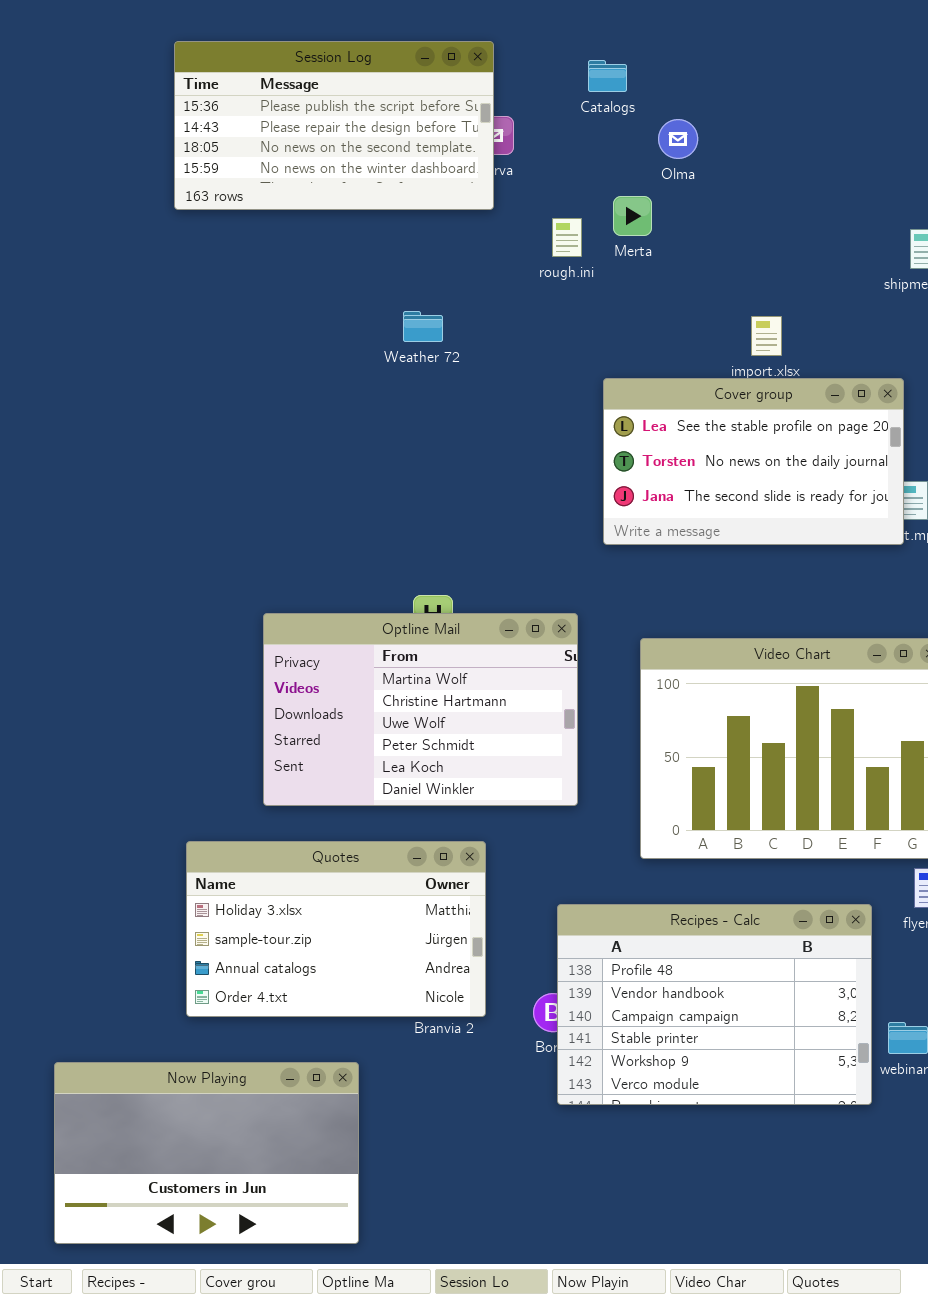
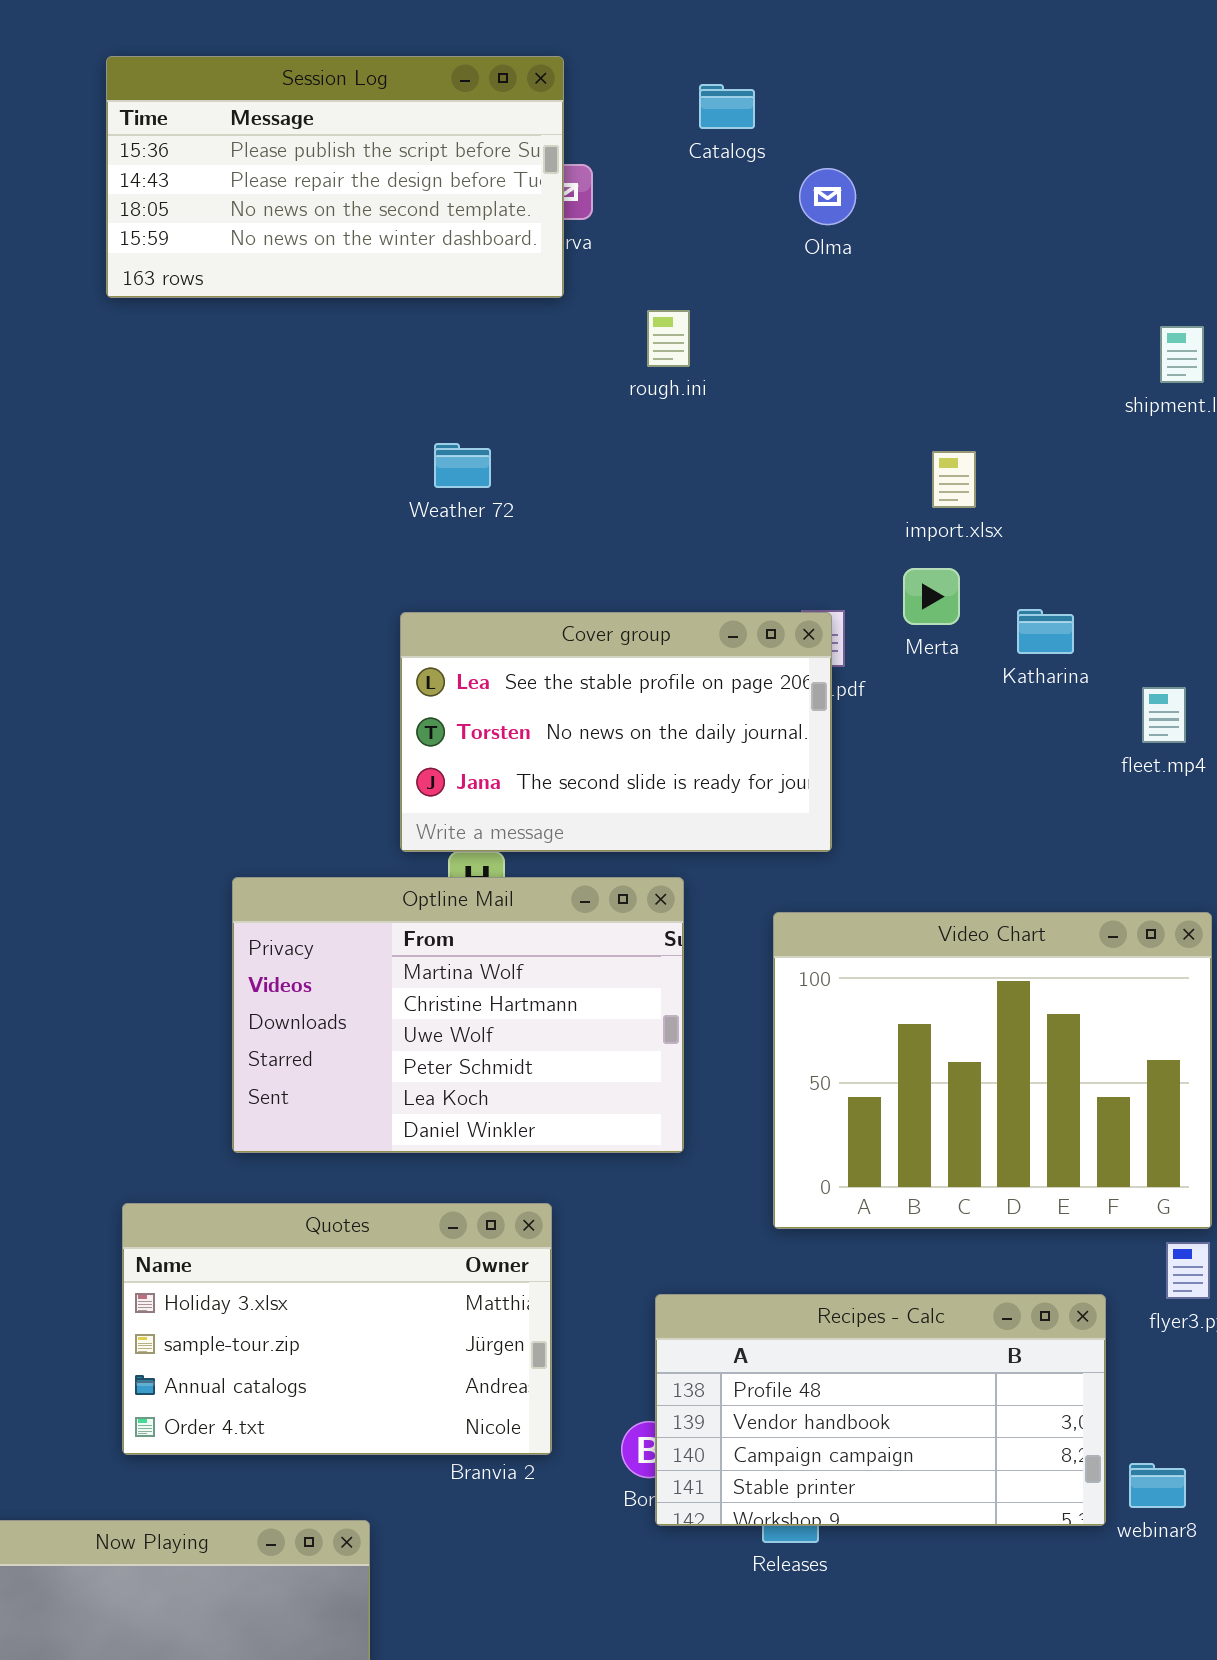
Merta: [613,196,652,236] -> [903,568,960,625], moved
Cover group: [603,378,904,545] -> [400,612,832,852], moved
Recipes - Calc: [557,904,872,1105] -> [655,1294,1106,1526], resized

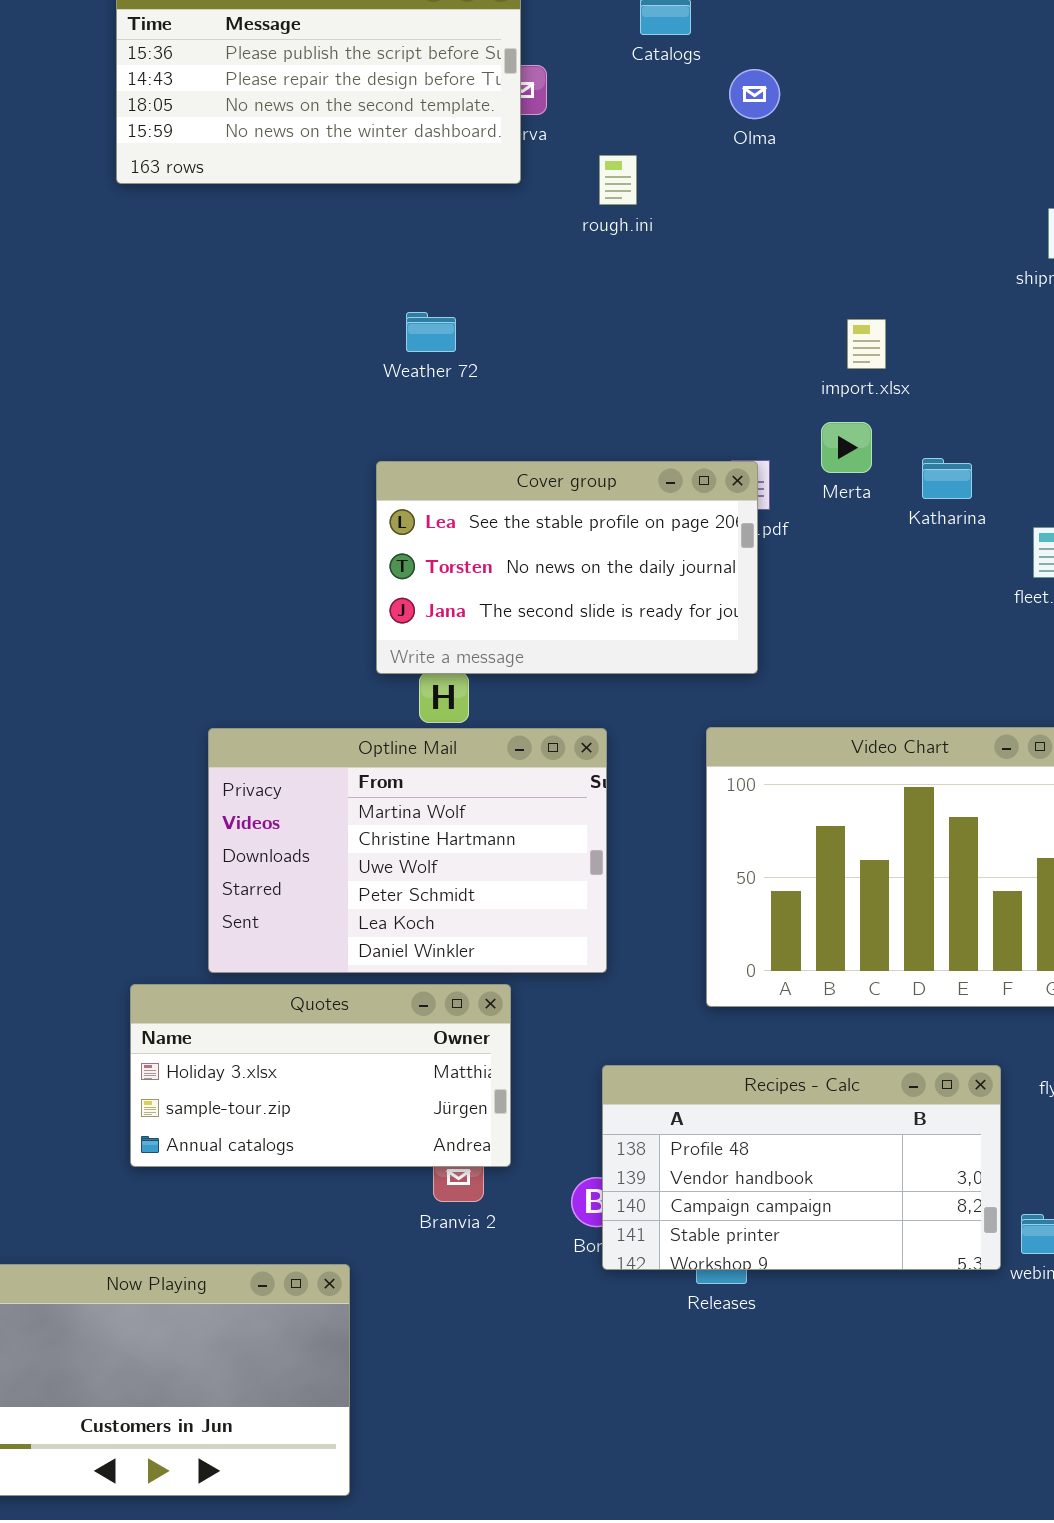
rough.ini: [647,310,690,367] -> [599,155,637,205], moved
Optline Mail: [232,877,684,1153] -> [208,728,607,973], moved
Quotes: [122,1203,552,1455] -> [130,984,511,1167], resized

